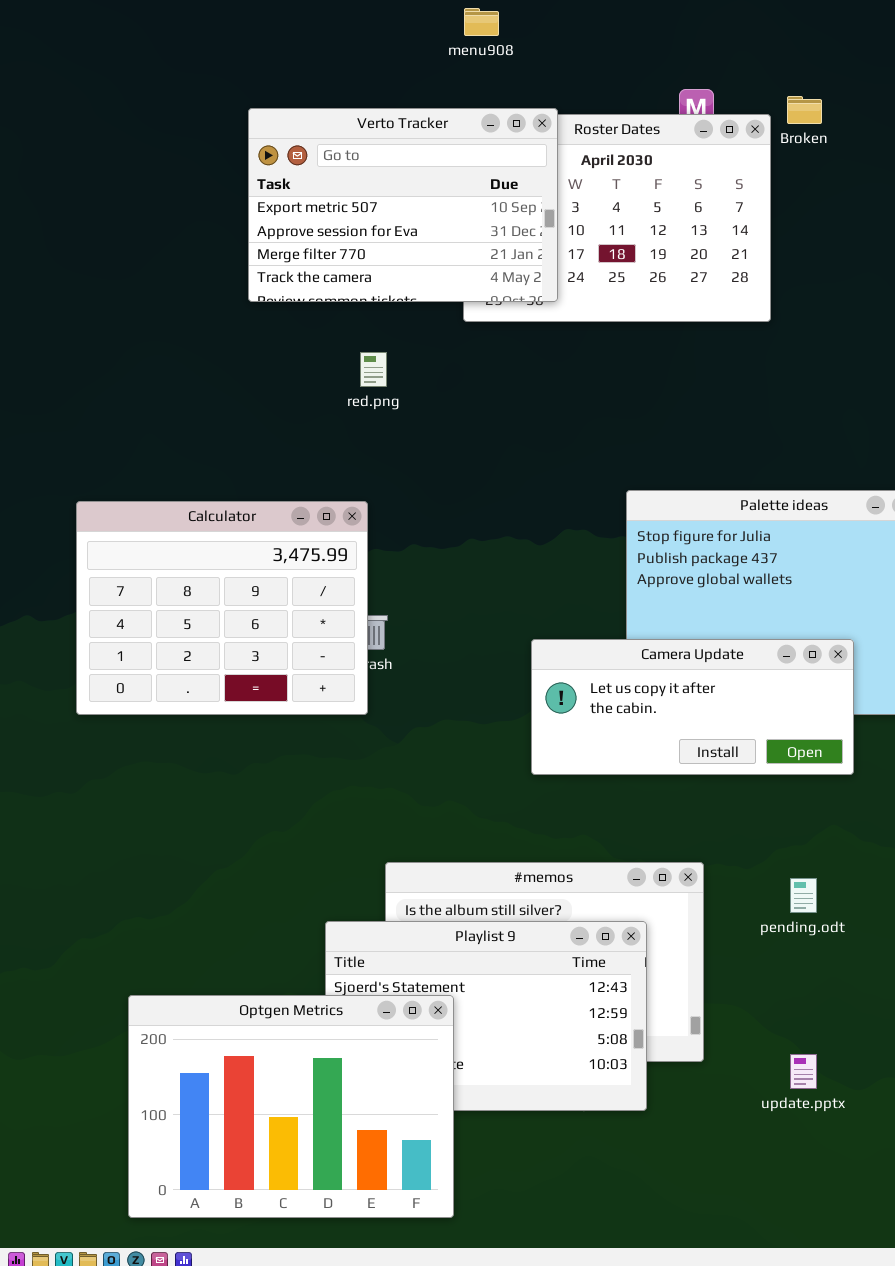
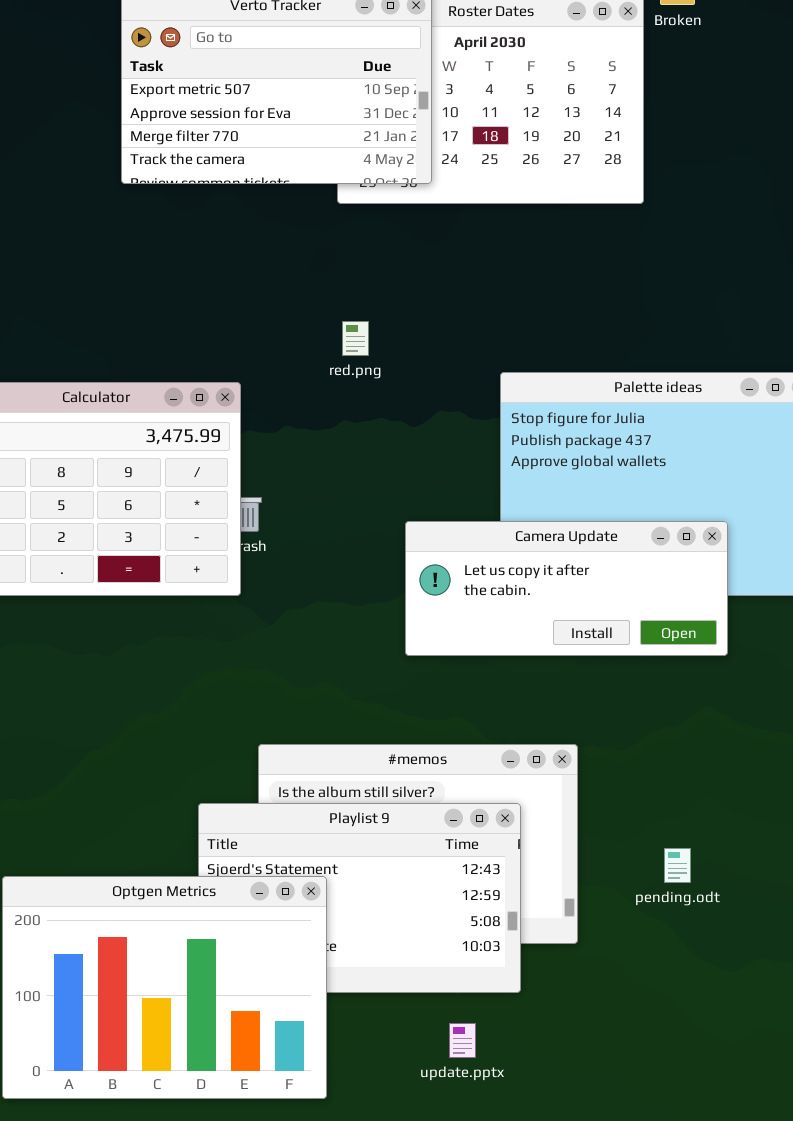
red.png: [360,352,387,387] -> [342,321,369,356], moved
pending.odt: [790,878,817,913] -> [664,848,691,883], moved
update.pptx: [790,1054,817,1089] -> [449,1023,476,1058], moved

